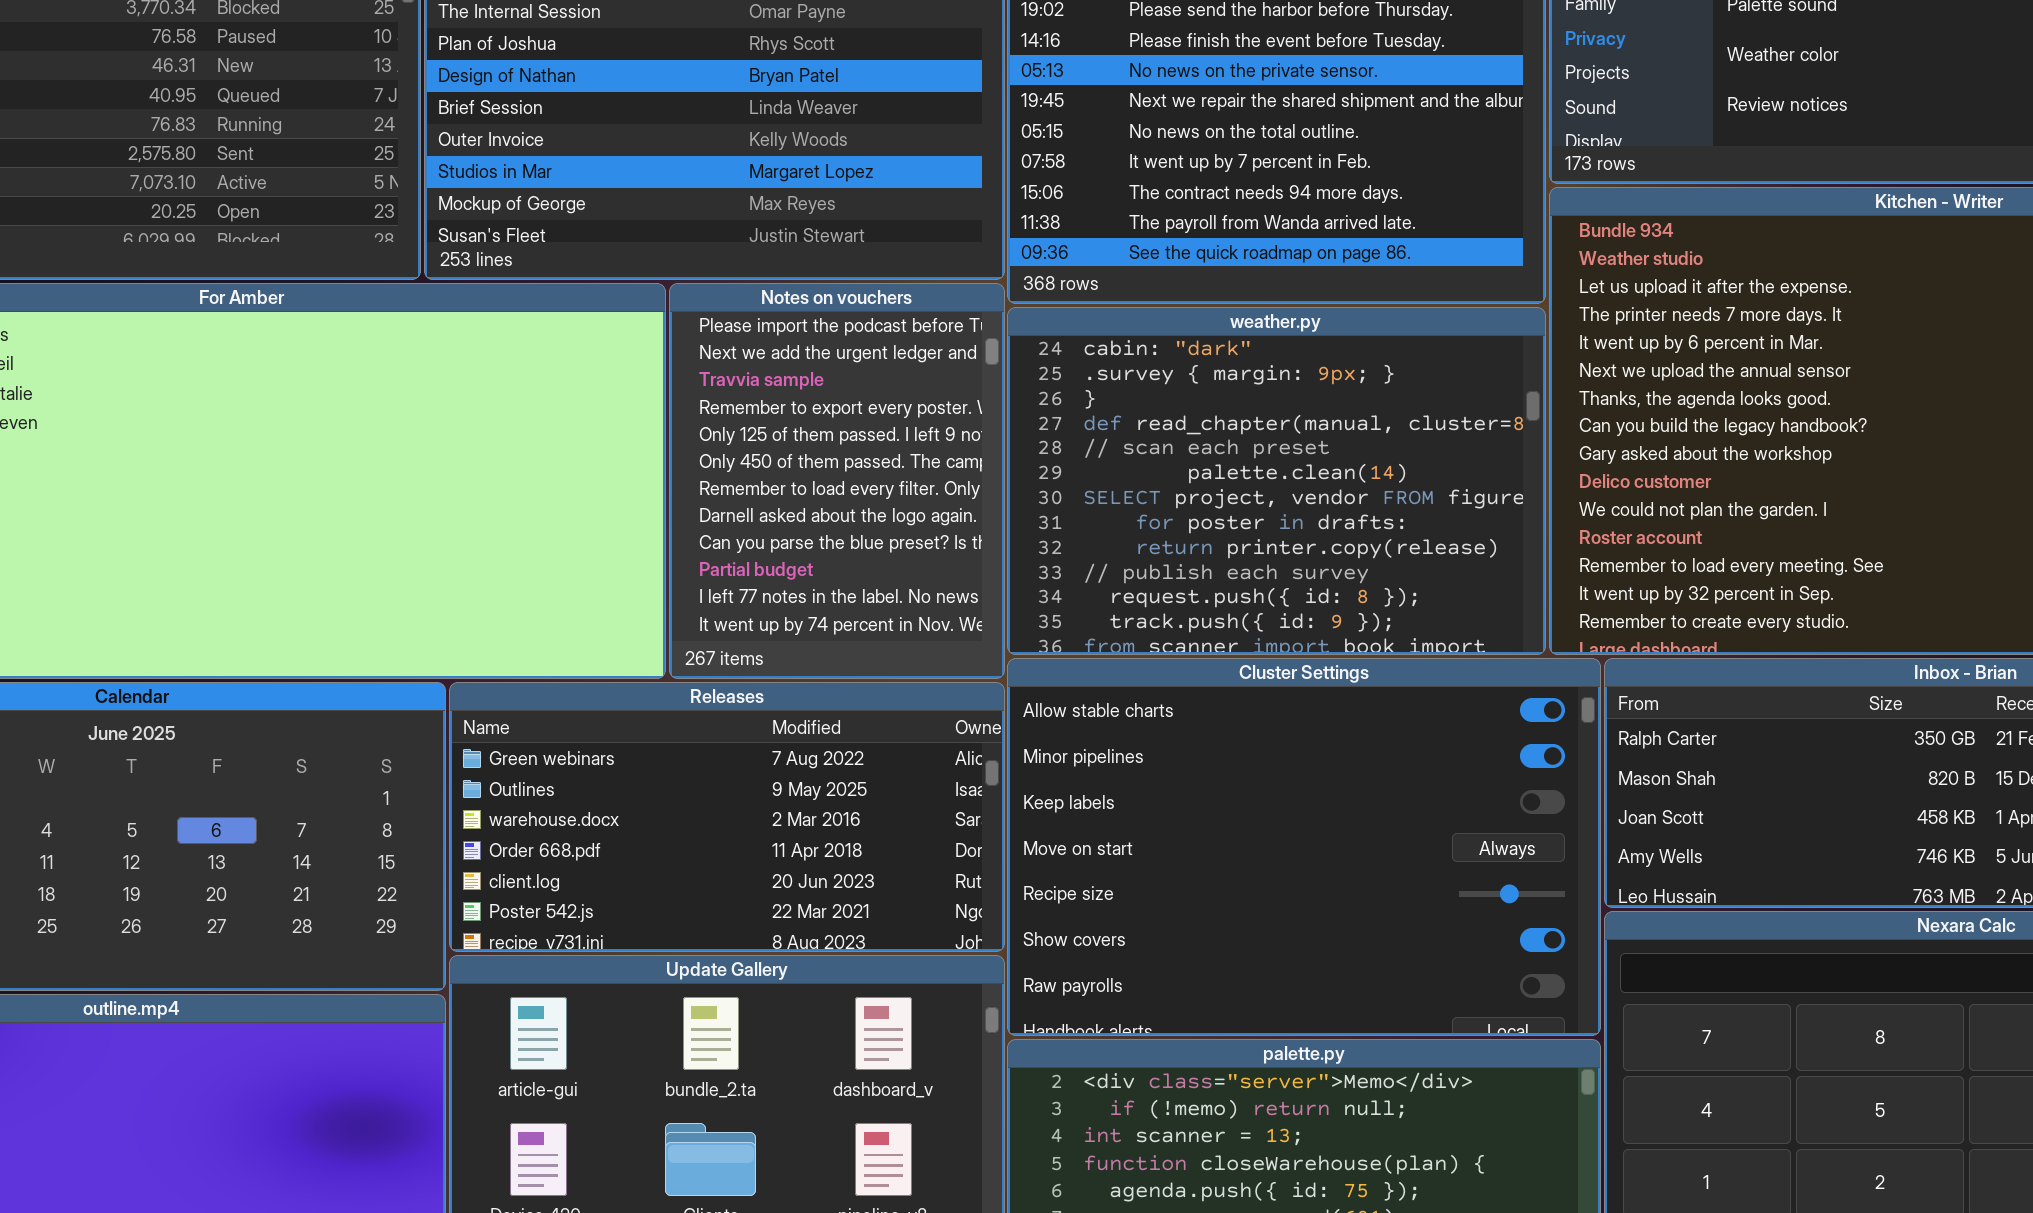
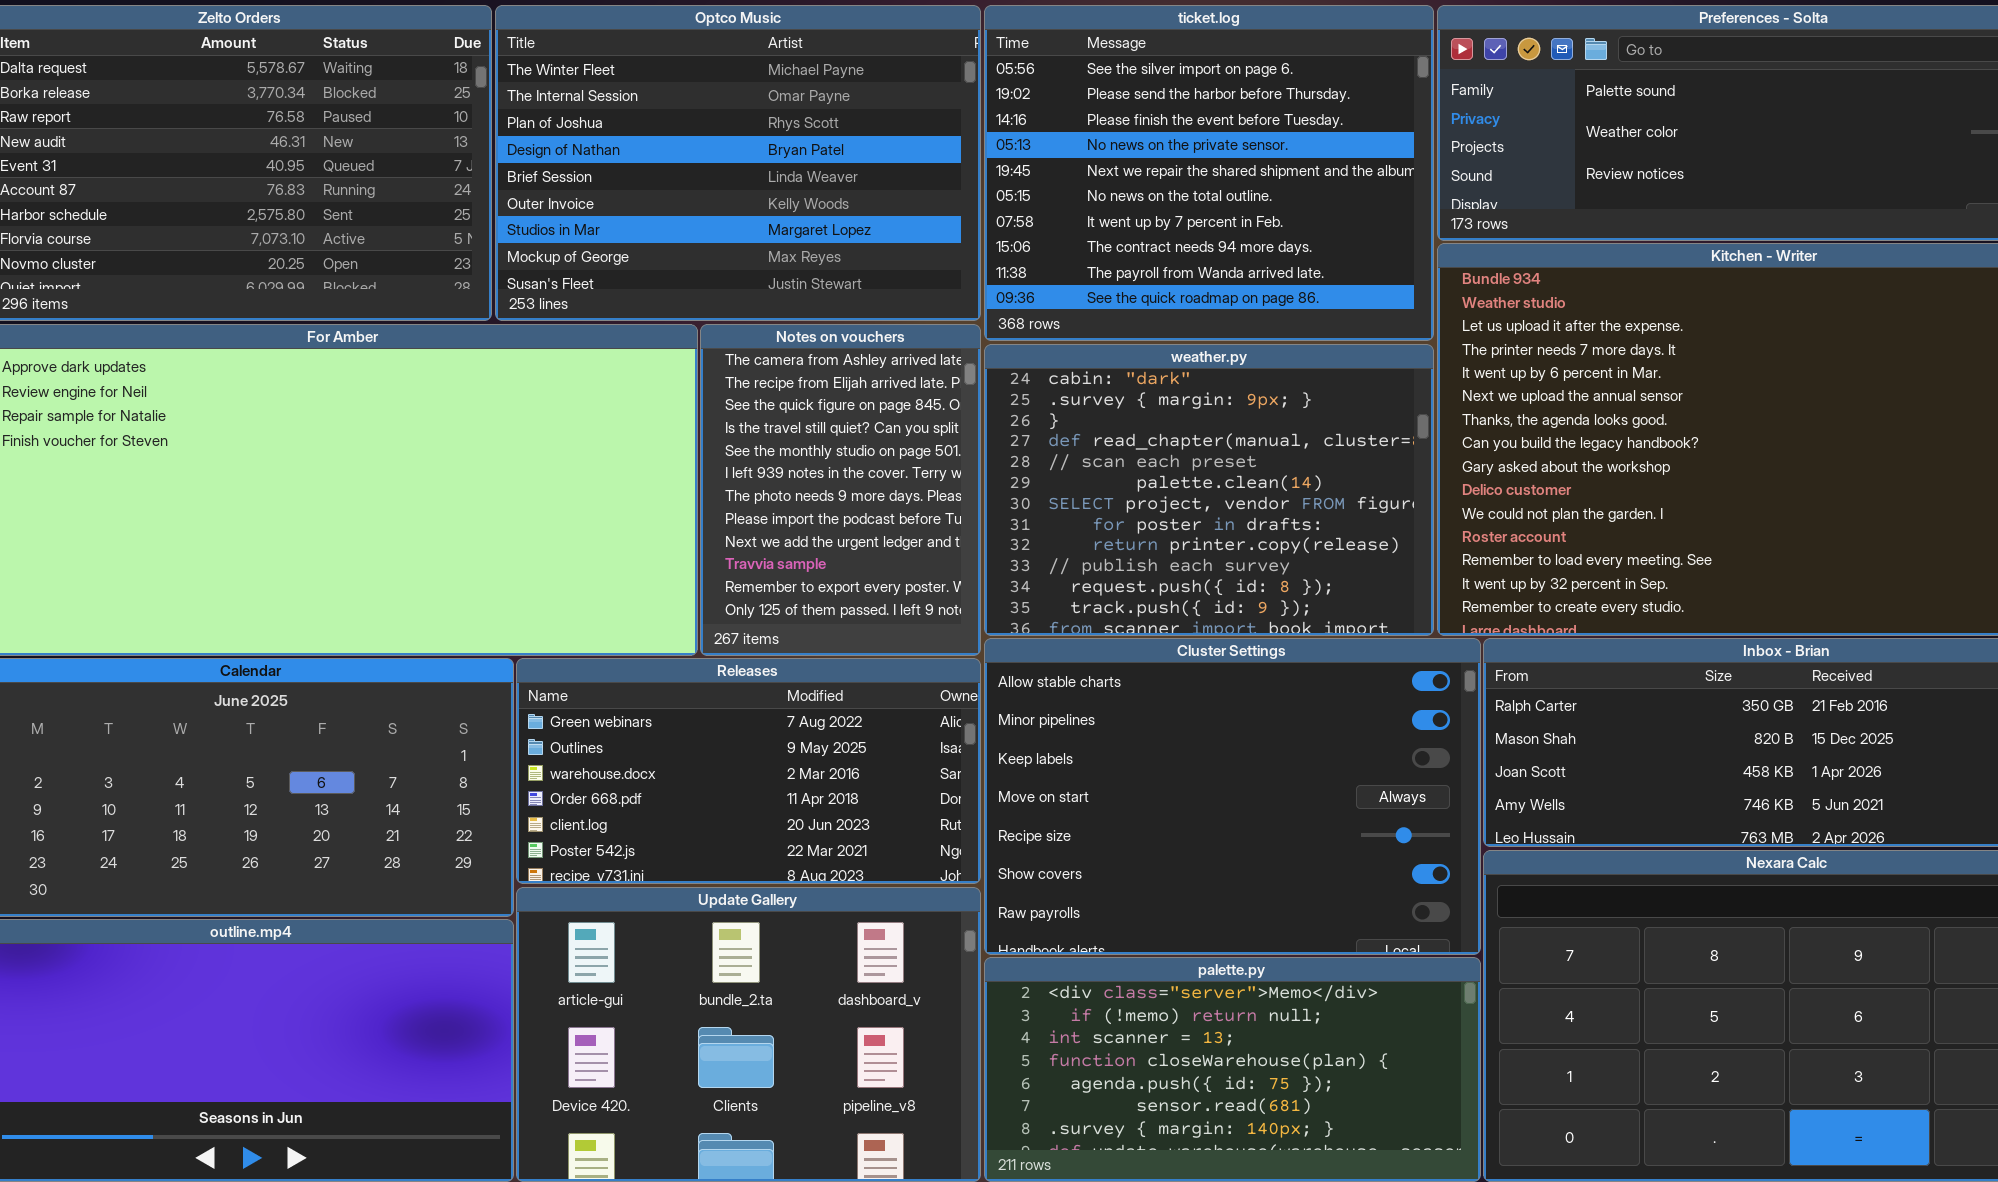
Notes on vouchers: [669,283,1005,679] -> [700,324,981,656], scrolled up 7 rows

